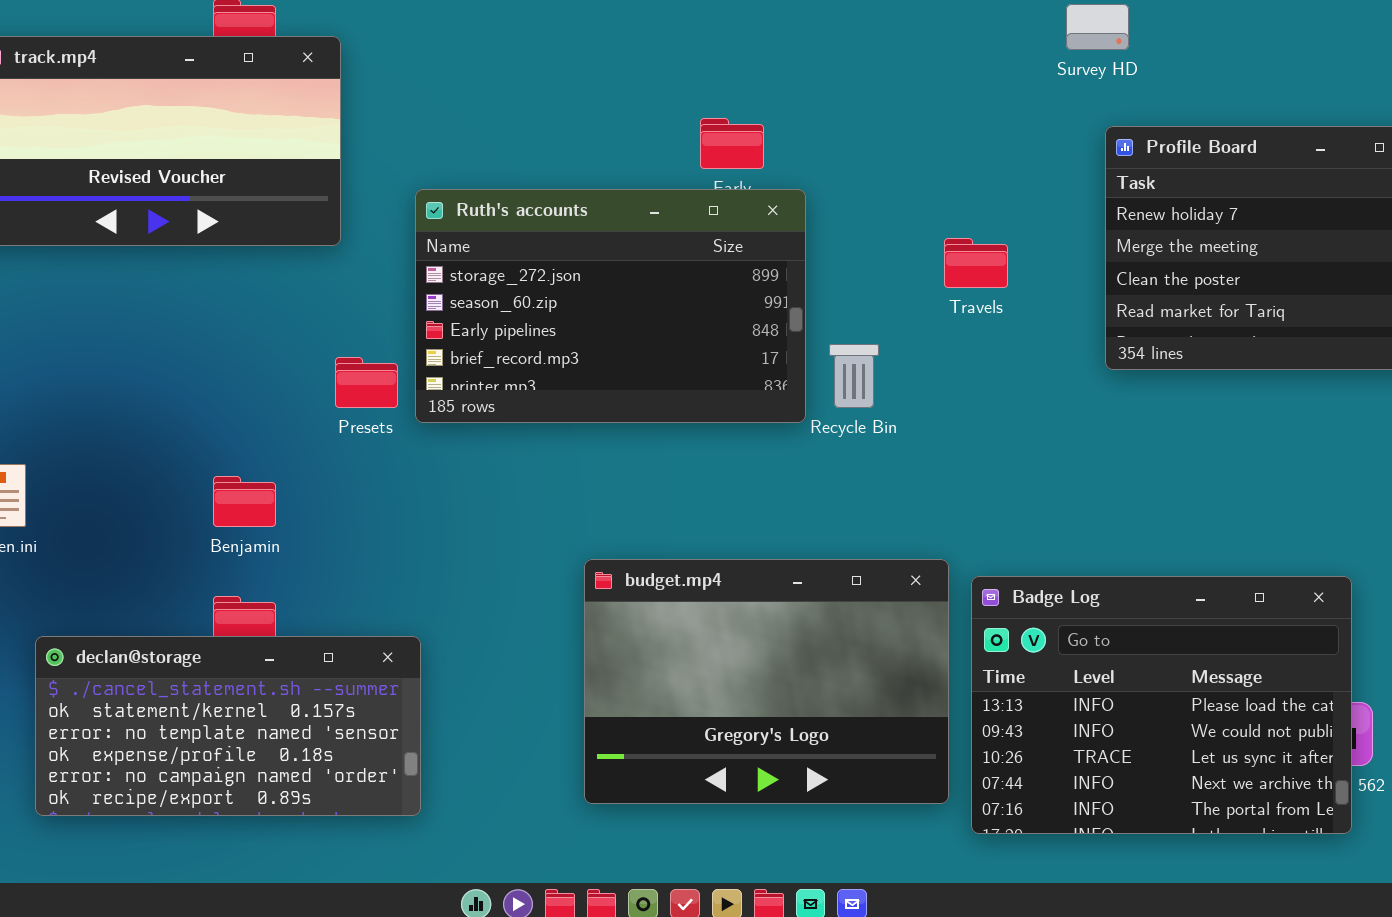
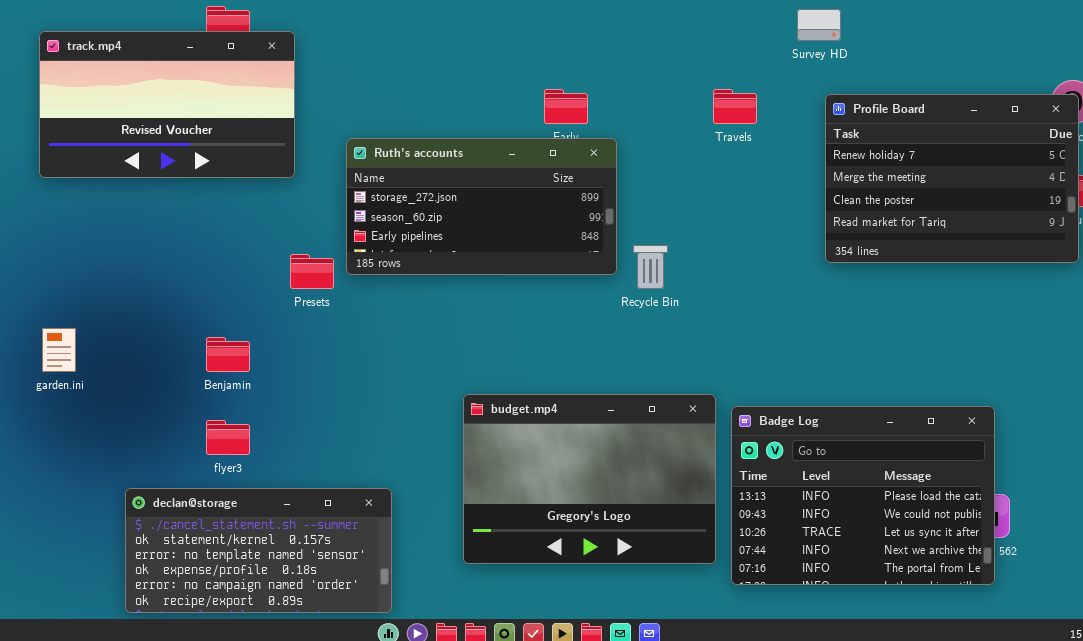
Ruth's accounts: [415,189,806,423] -> [346,138,617,275], resized
Travels: [944,238,1008,288] -> [713,89,757,124], moved
declan@storage: [35,636,421,816] -> [125,488,392,613], moved

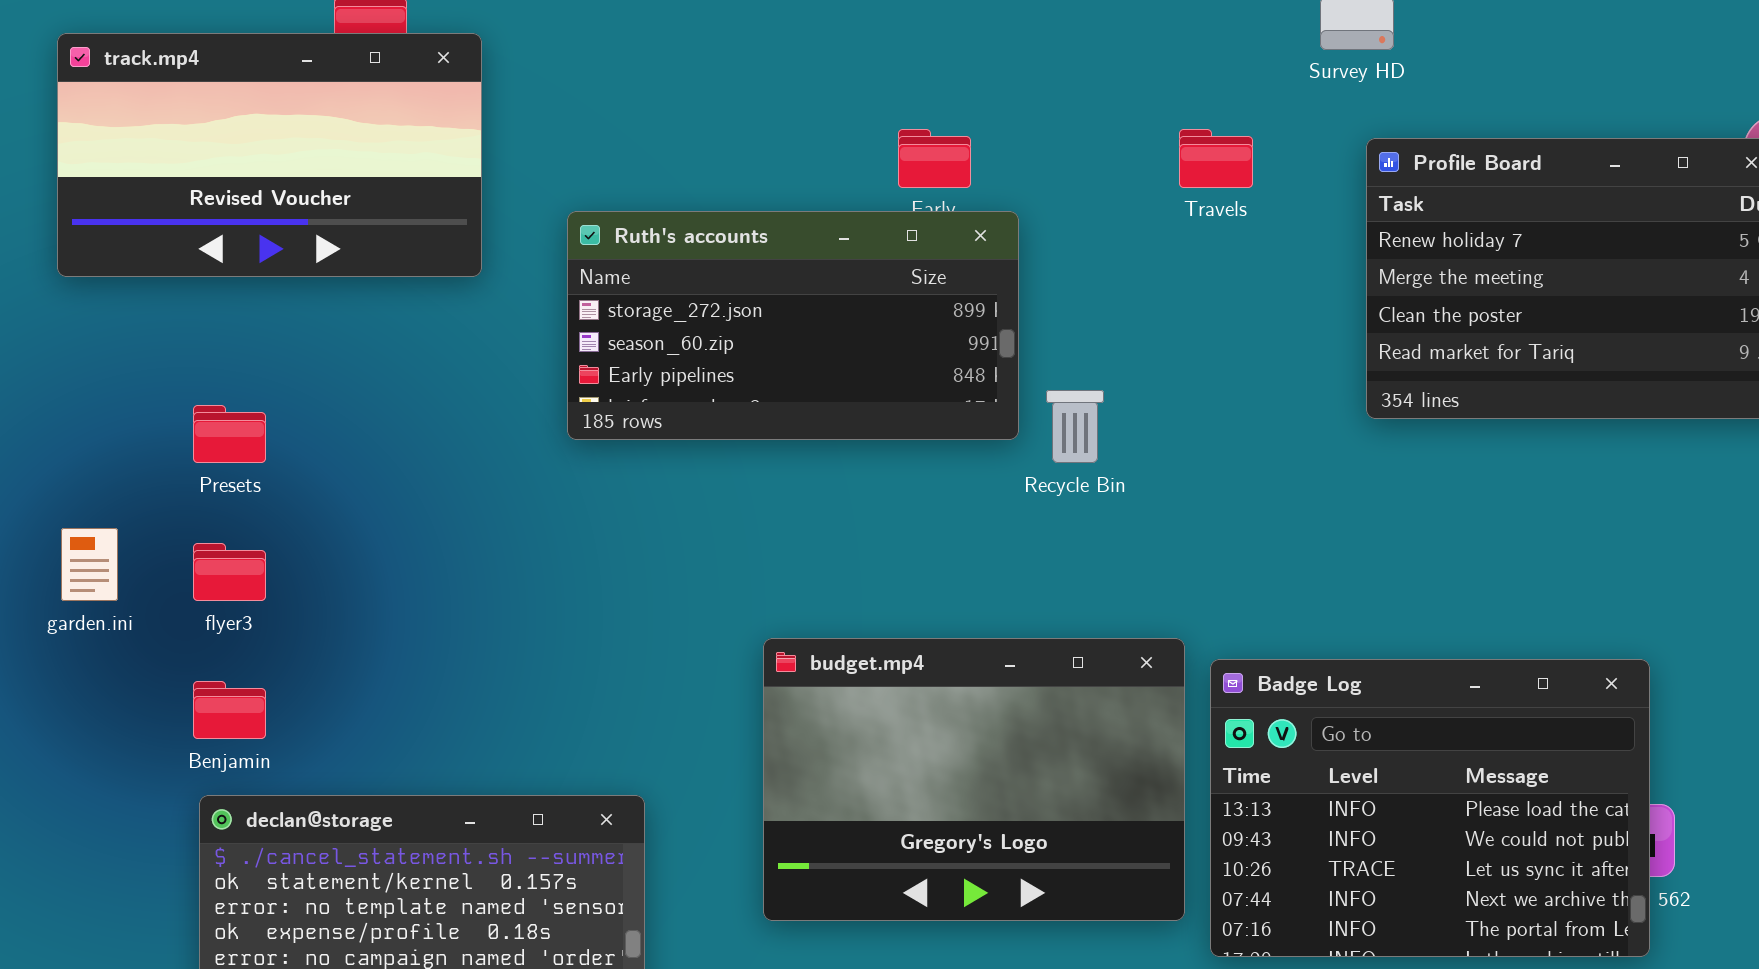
Presets: [290,254,334,289] -> [193,405,266,463], moved
Benjamin: [206,337,250,372] -> [193,681,266,739], moved
flyer3: [206,420,250,455] -> [193,543,266,601], moved

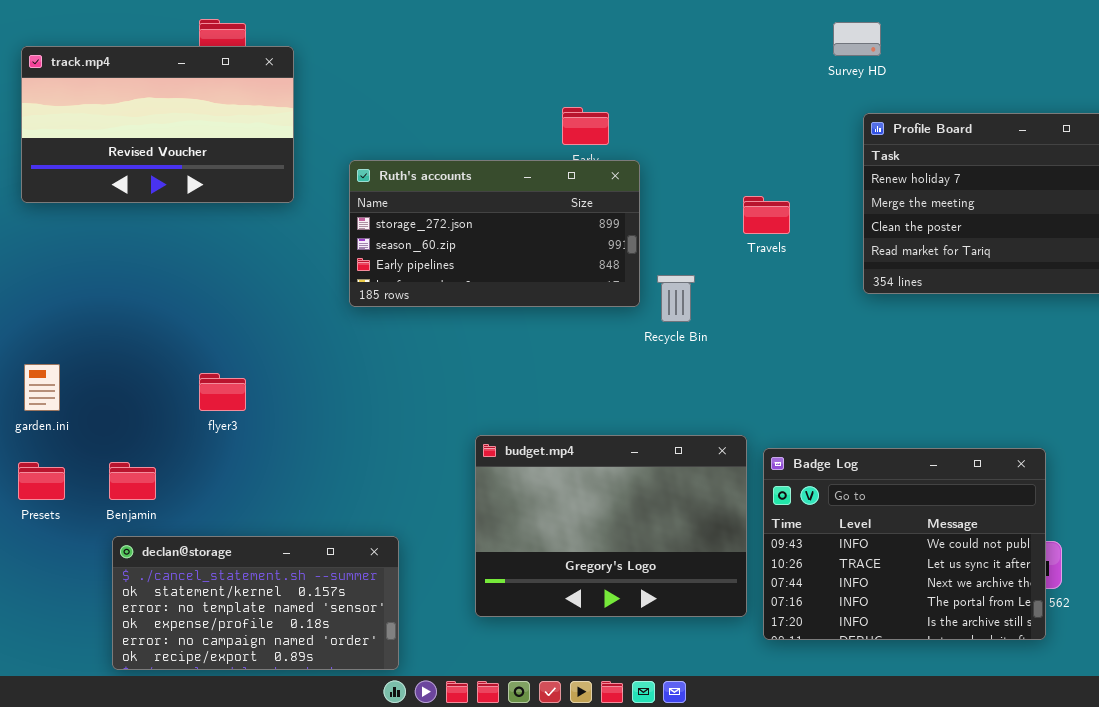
Travels: [1179,129,1253,188] -> [743,196,790,234], moved
Presets: [193,405,266,463] -> [18,462,65,500], moved
flyer3: [193,543,266,601] -> [199,373,246,411], moved
Badge Log: [1210,659,1650,957] -> [763,448,1046,640], scrolled down 1 row

